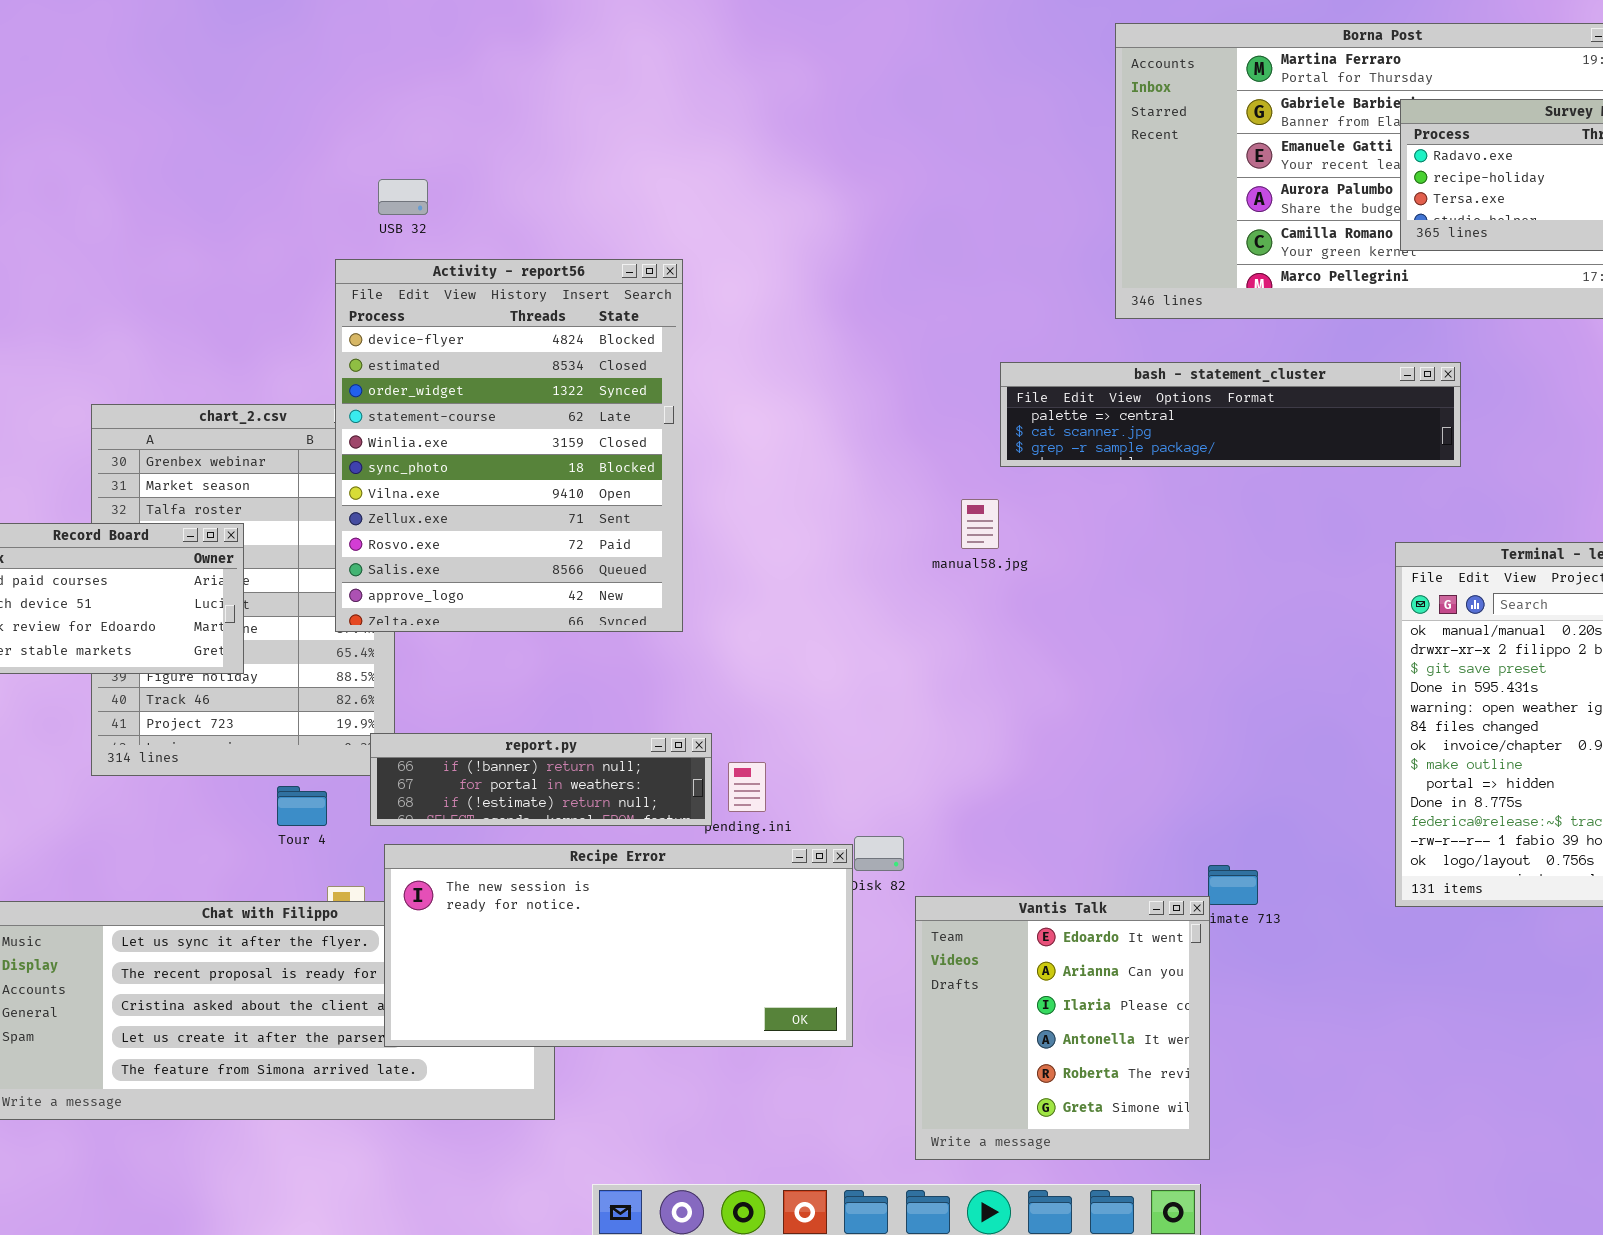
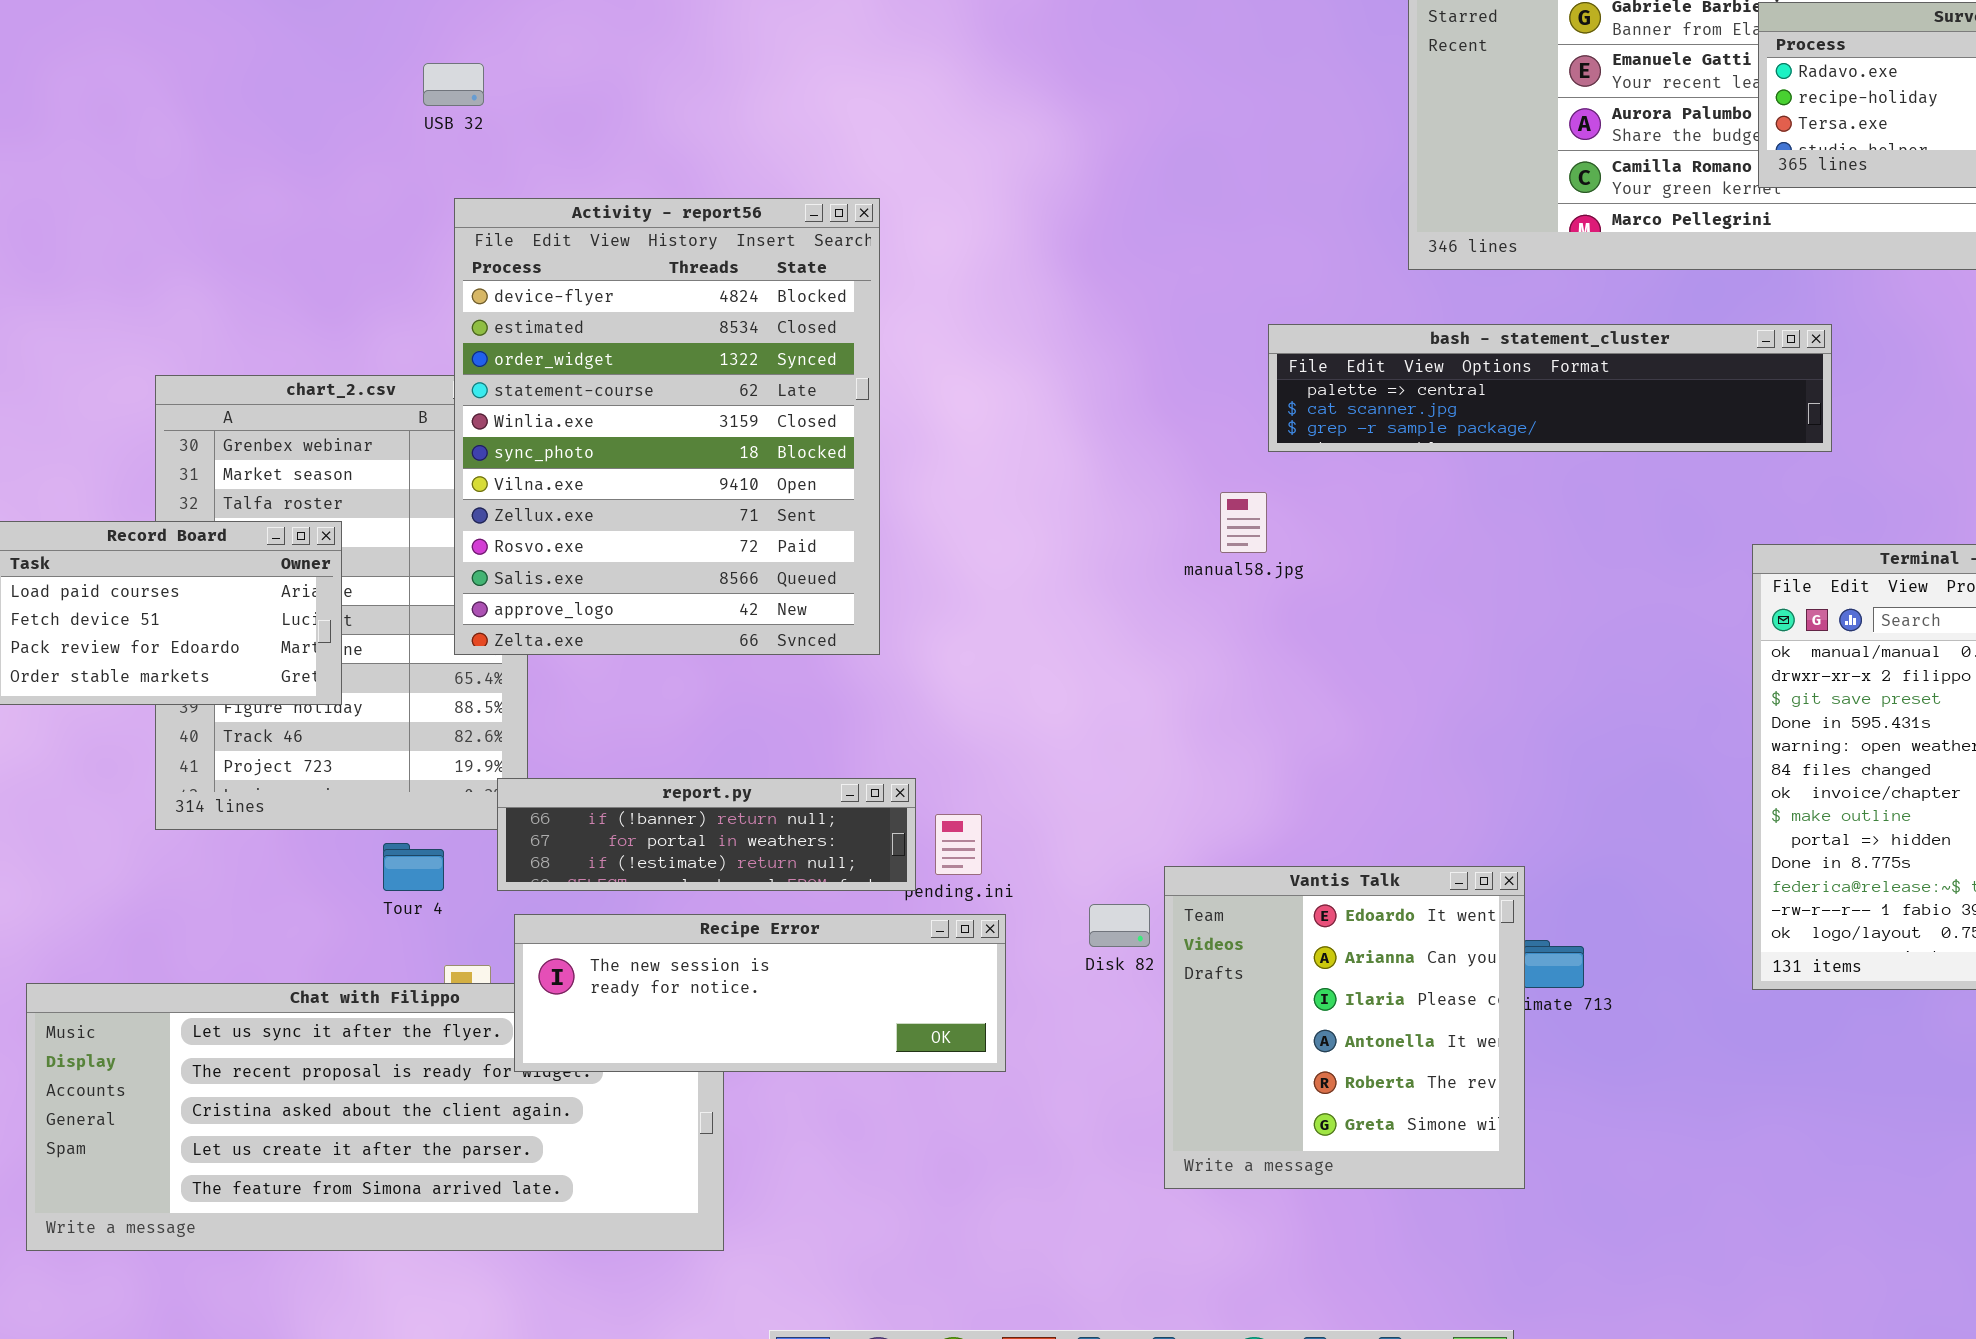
USB 32: [378,179,428,215] -> [423,63,484,106], moved
Recipe Error: [384,844,853,1047] -> [514,914,1006,1072], resized
Vantis Talk: [915,896,1210,1160] -> [1164,866,1525,1189], moved

